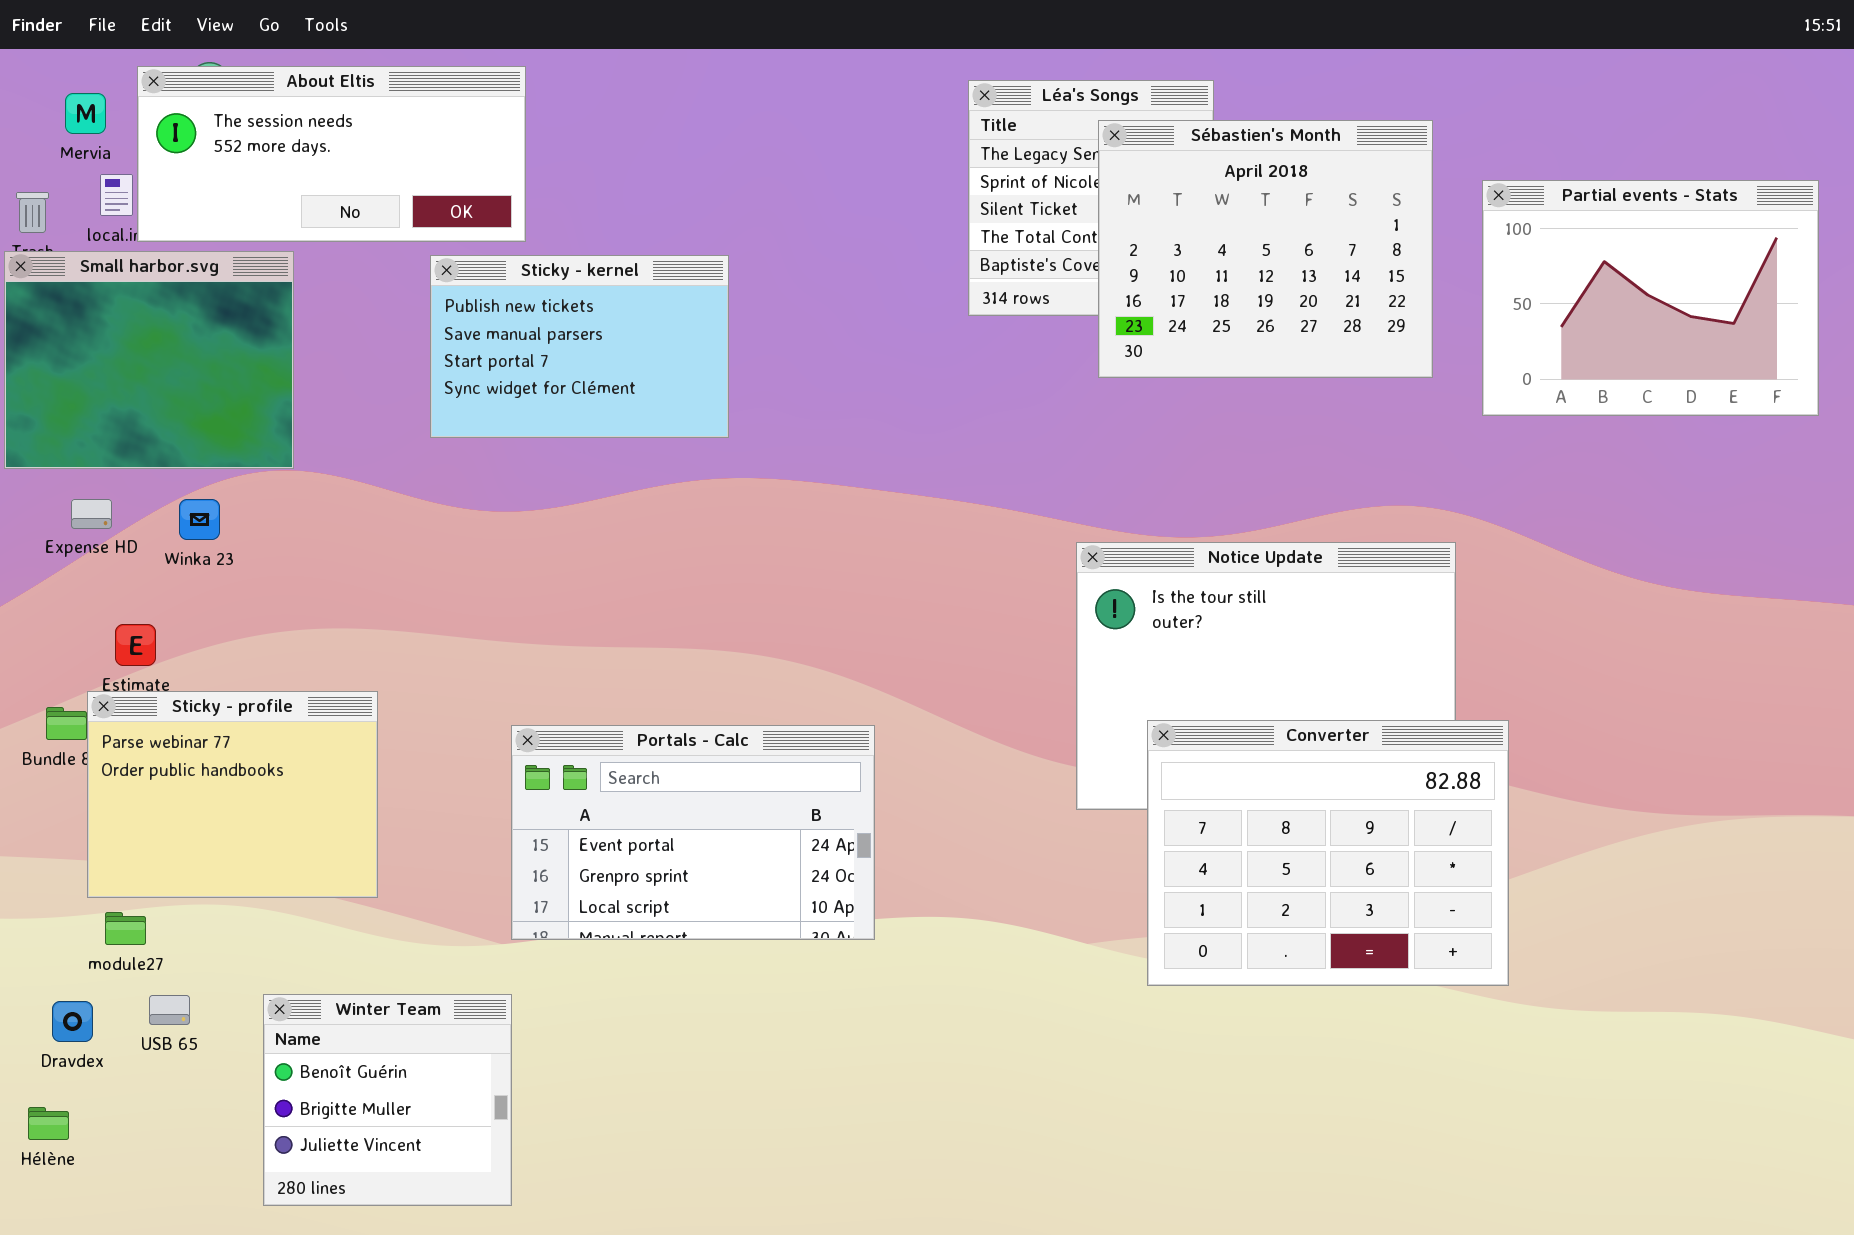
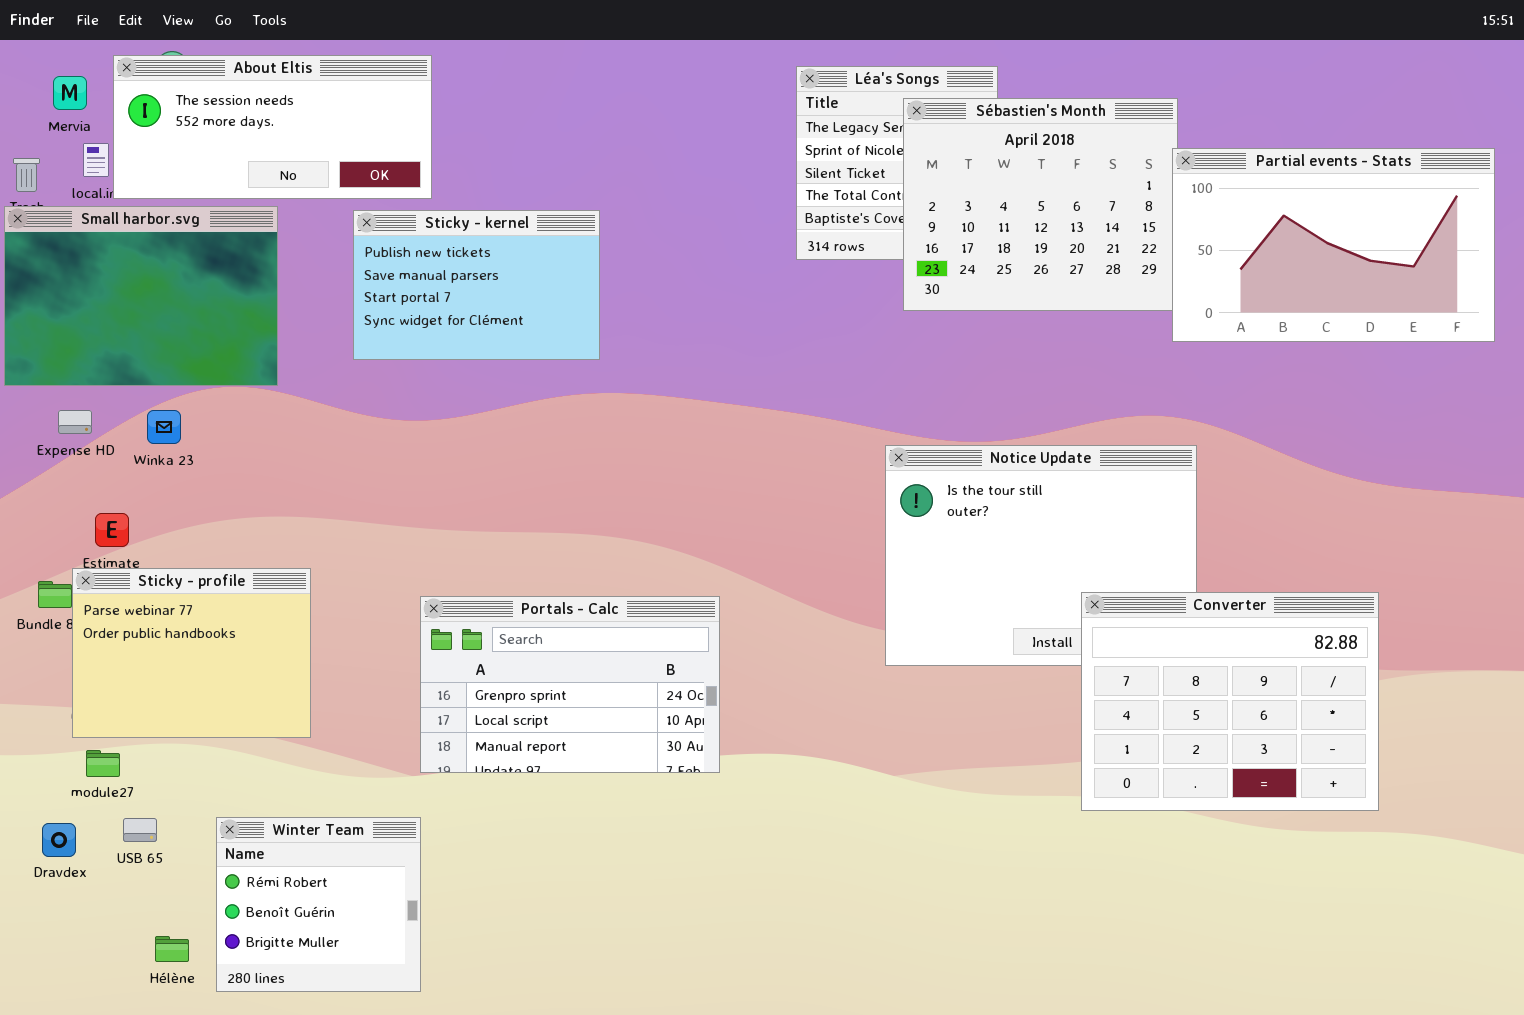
Partial events - Stats: [1482,180,1819,416] -> [1172,148,1495,342], resized
Small harbor.svg: [4,251,294,469] -> [4,206,278,386], resized
Converter: [1147,720,1509,986] -> [1081,592,1379,811], moved
Portals - Calc: [511,725,875,940] -> [420,596,720,773], scrolled down 1 row
Winter Team: [263,994,512,1206] -> [216,817,421,992], scrolled up 1 row
Hélène: [28,1107,69,1140] -> [155,936,189,962], moved

